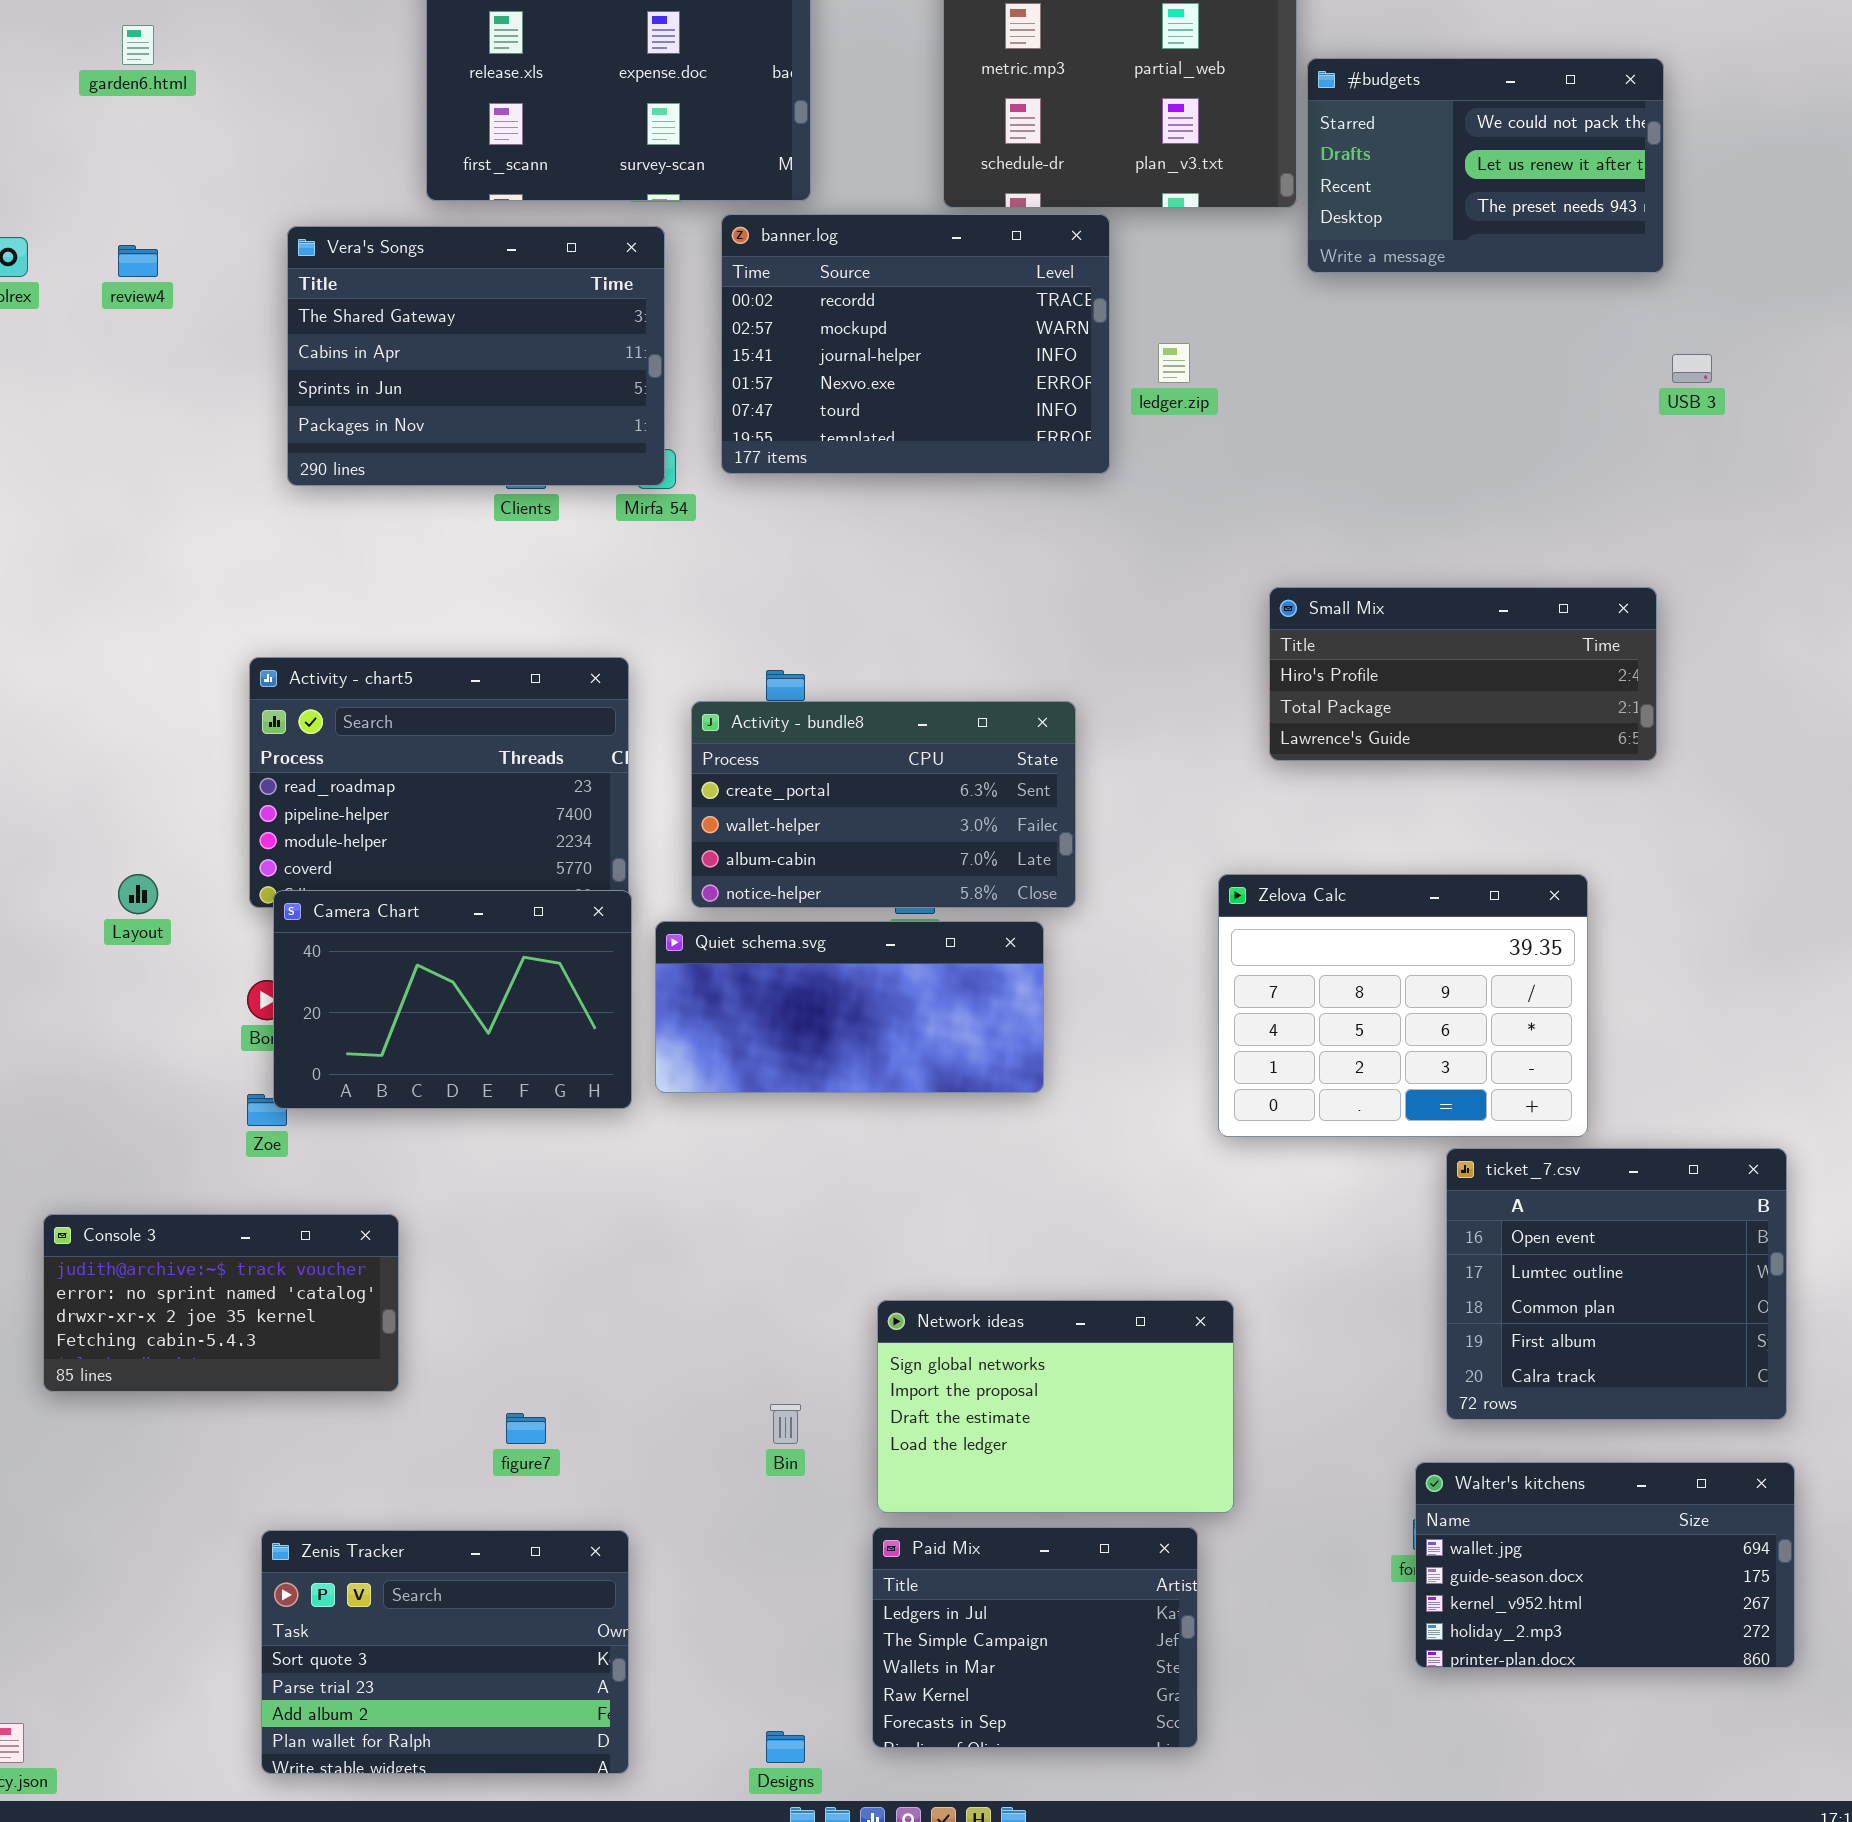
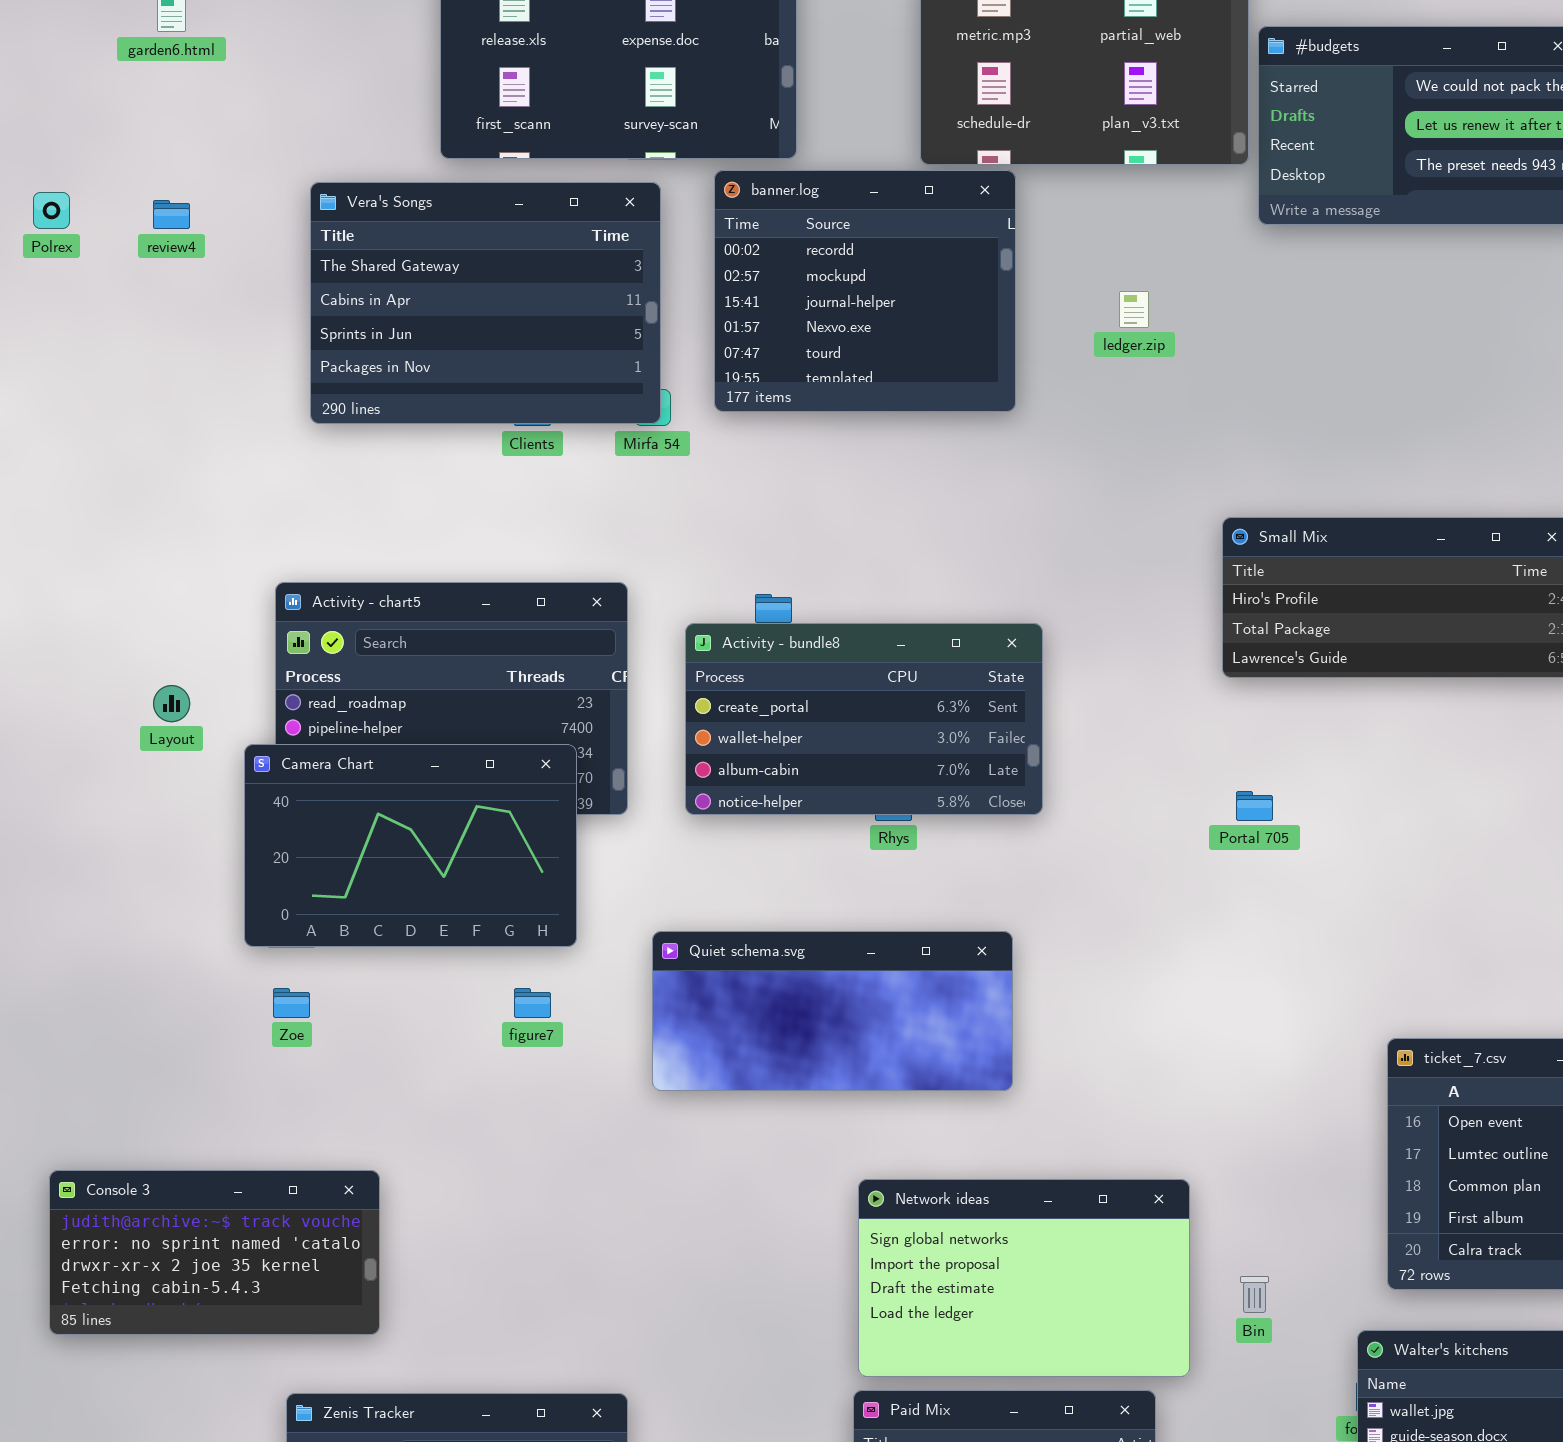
banner.log: [721,214,1110,474] -> [714,170,1016,412], resized
Layout: [118,874,158,914] -> [153,685,190,722], moved
Zelova Calc: [1218,874,1588,1137] -> none, closed
Camera Chart: [273,890,632,1109] -> [244,744,577,947], moved
Quiet schema.svg: [655,921,1044,1093] -> [652,931,1013,1091], moved
Console 3: [43,1214,399,1392] -> [49,1170,380,1335], moved
Bin: [770,1404,801,1444] -> [1240,1276,1269,1313], moved
figure7: [506,1413,546,1444] -> [514,988,551,1018], moved

